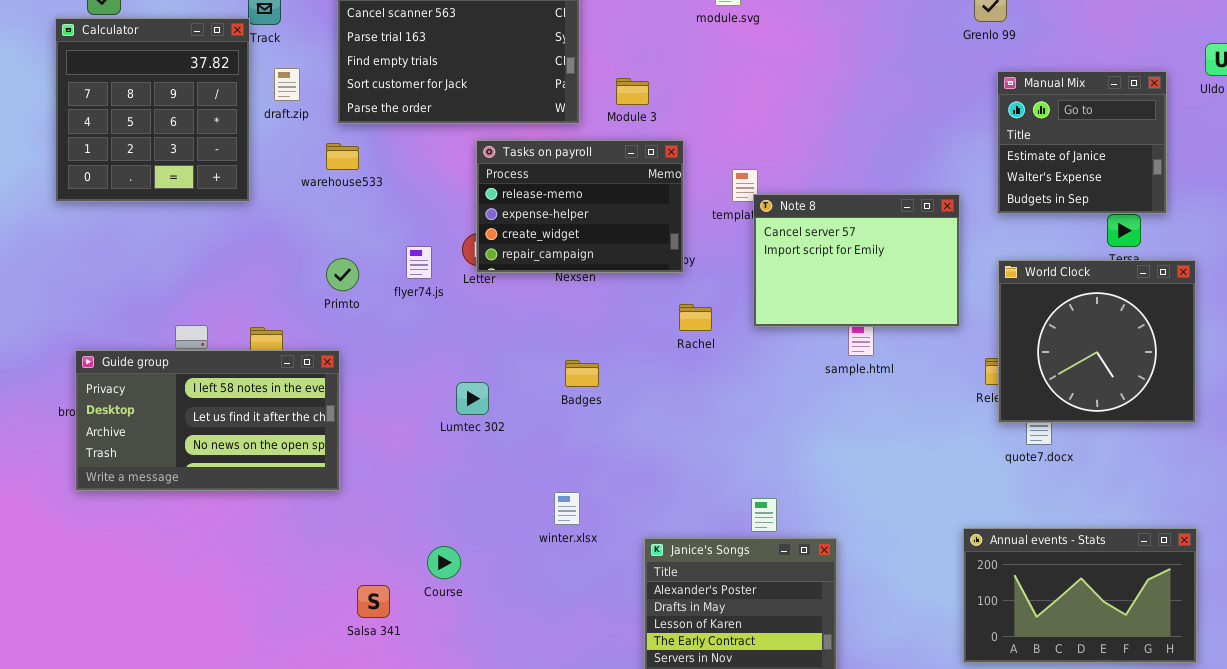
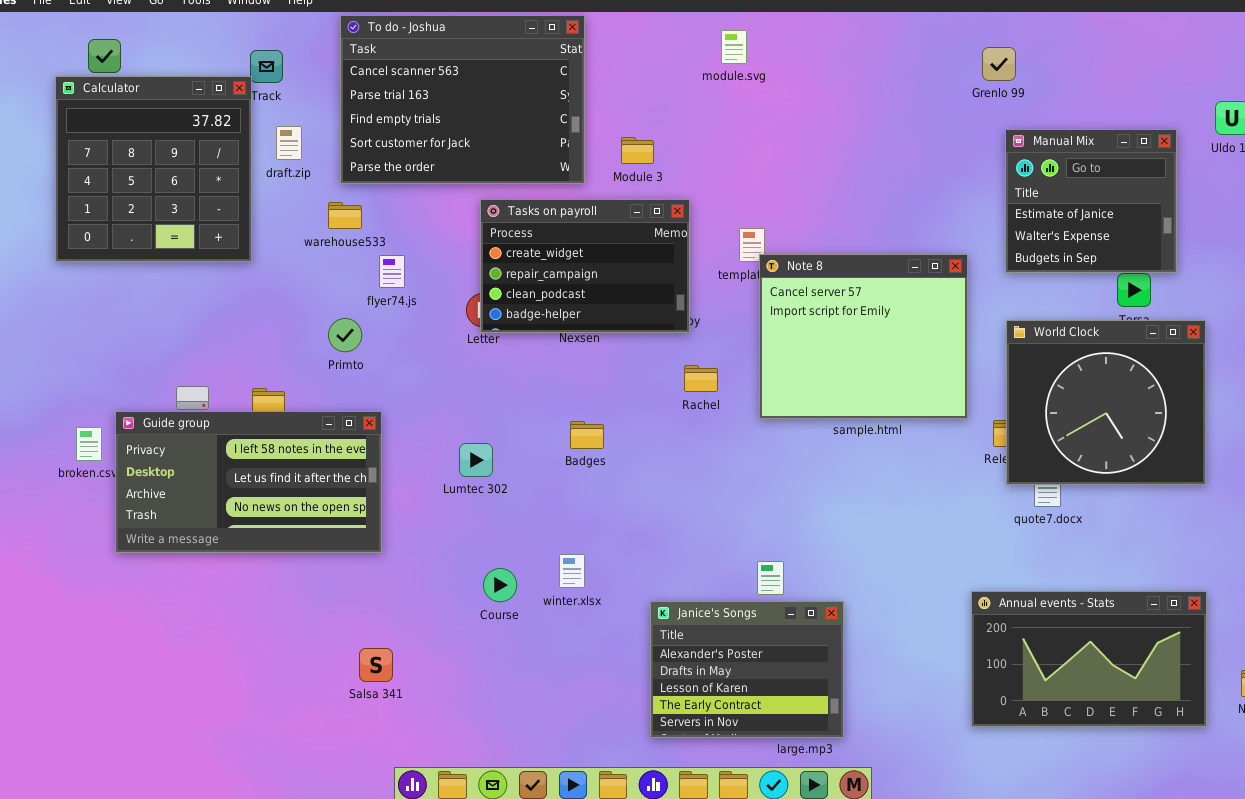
Tasks on payroll: [476,140,684,273] -> [480,199,690,333], scrolled down 2 rows
Note 8: [753,194,960,327] -> [759,254,968,419], resized
flyer74.js: [406,246,432,279] -> [379,255,405,288], moved
Guide group: [75,350,340,491] -> [115,411,382,553], moved
Course: [427,546,461,579] -> [483,568,517,602], moved

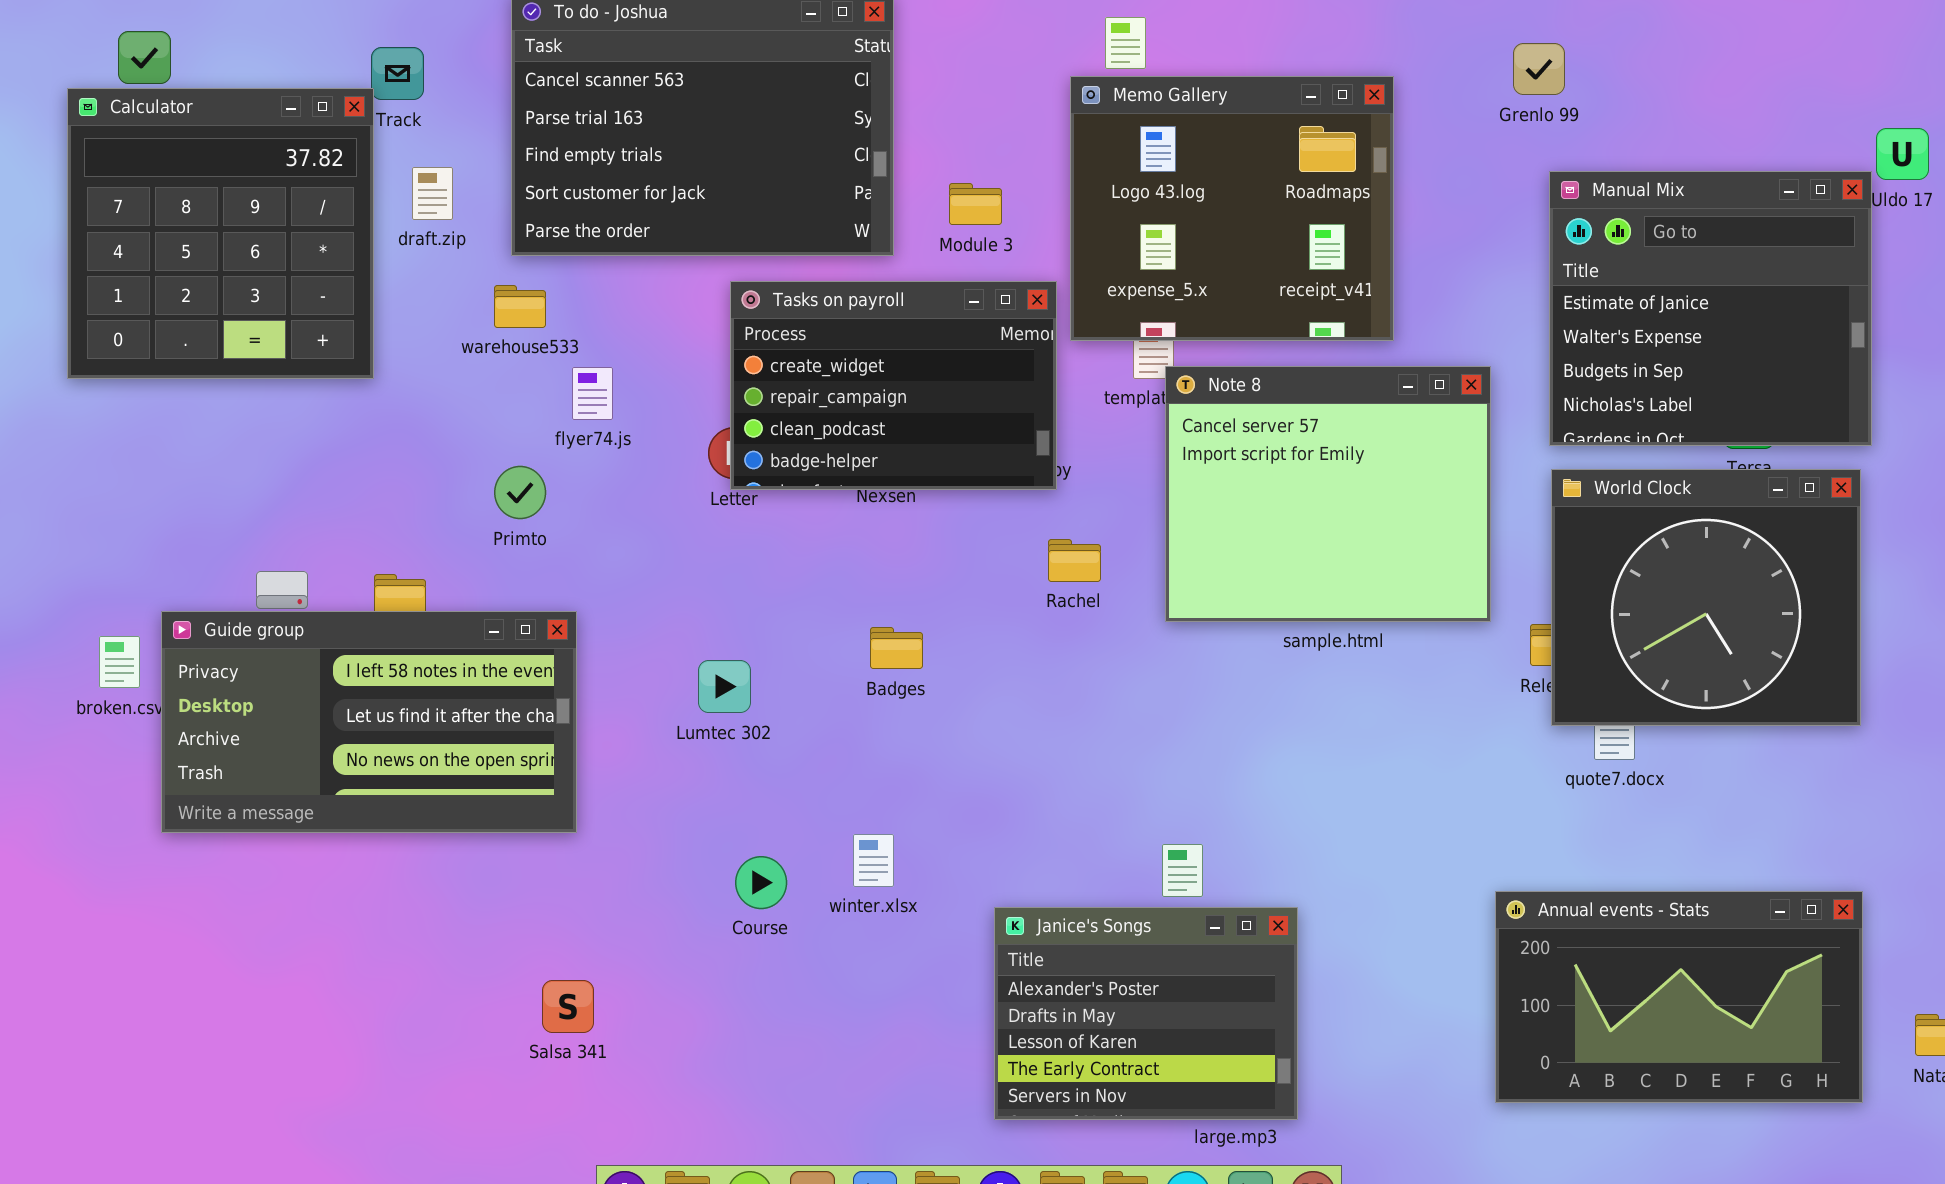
Memo Gallery: none -> [1070,76,1394,341], opened
Manual Mix: [1005,129,1177,273] -> [1549,171,1872,446], resized

